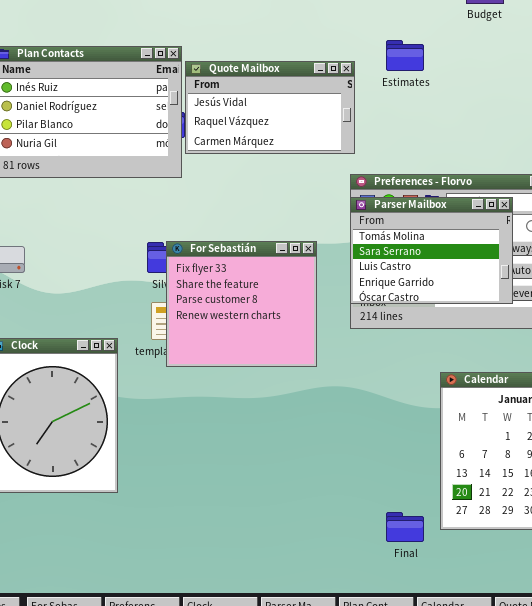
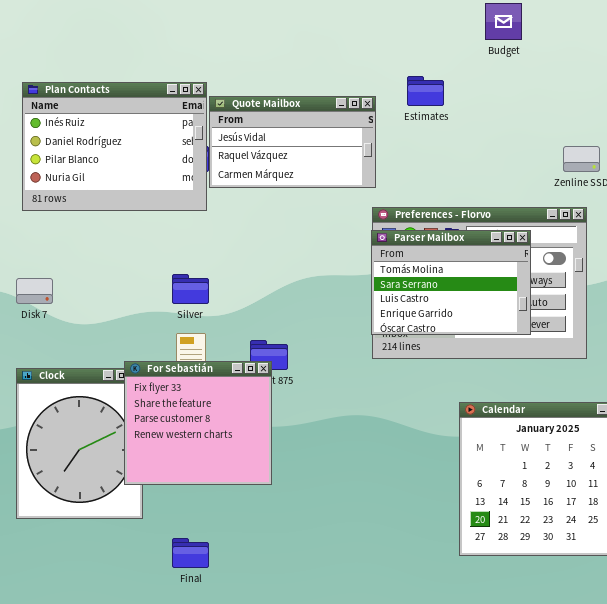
For Sebastián: [166,241,317,367] -> [124,361,272,485], moved
Final: [386,512,424,542] -> [172,538,209,568], moved

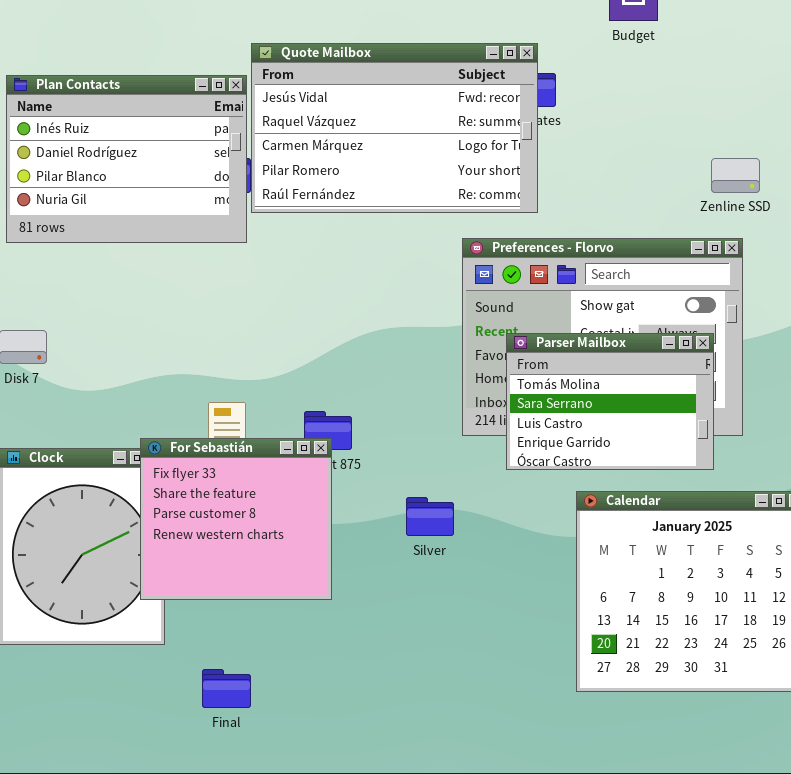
Quote Mailbox: [209,96,376,188] -> [251,43,538,213], resized
Parser Mailbox: [371,230,531,335] -> [506,333,714,470], moved
Silver: [172,274,209,304] -> [406,497,454,536], moved

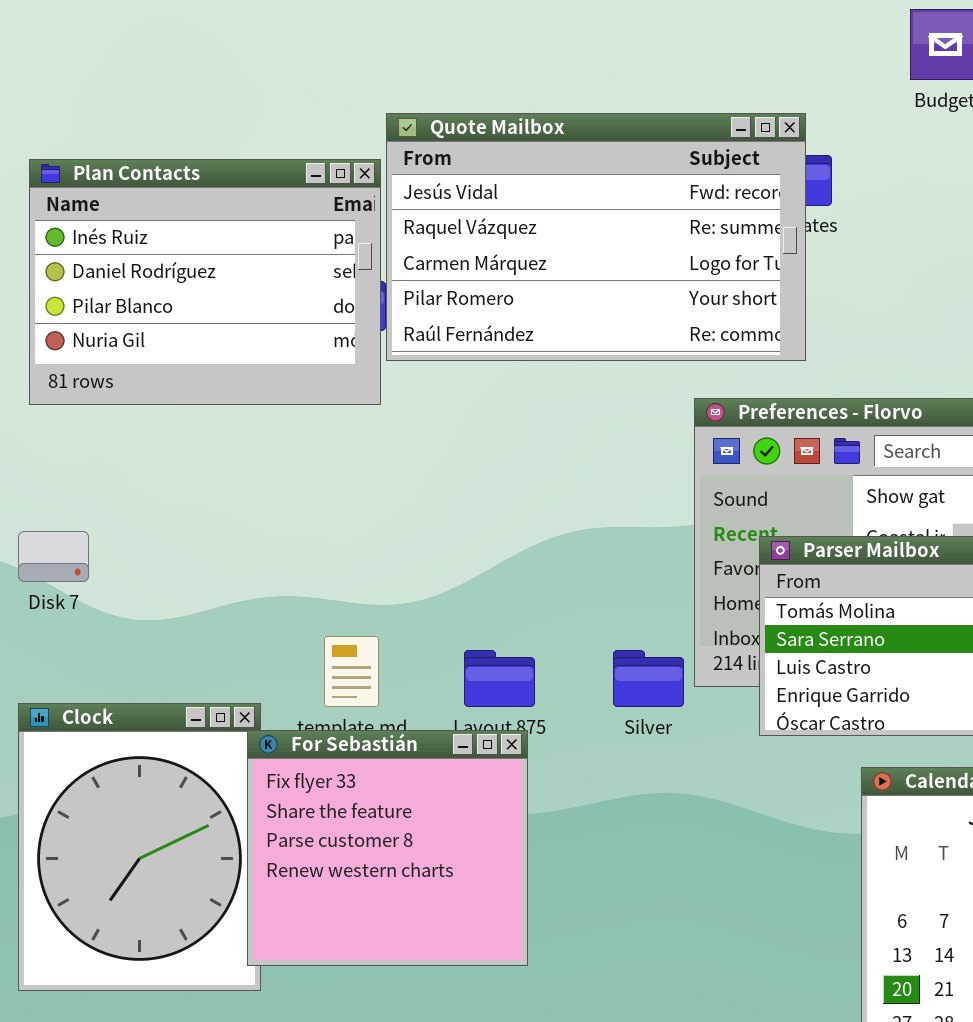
For Sebastián: [140,438,332,600] -> [247,730,528,966], moved
Silver: [406,497,454,536] -> [613,650,684,707], moved

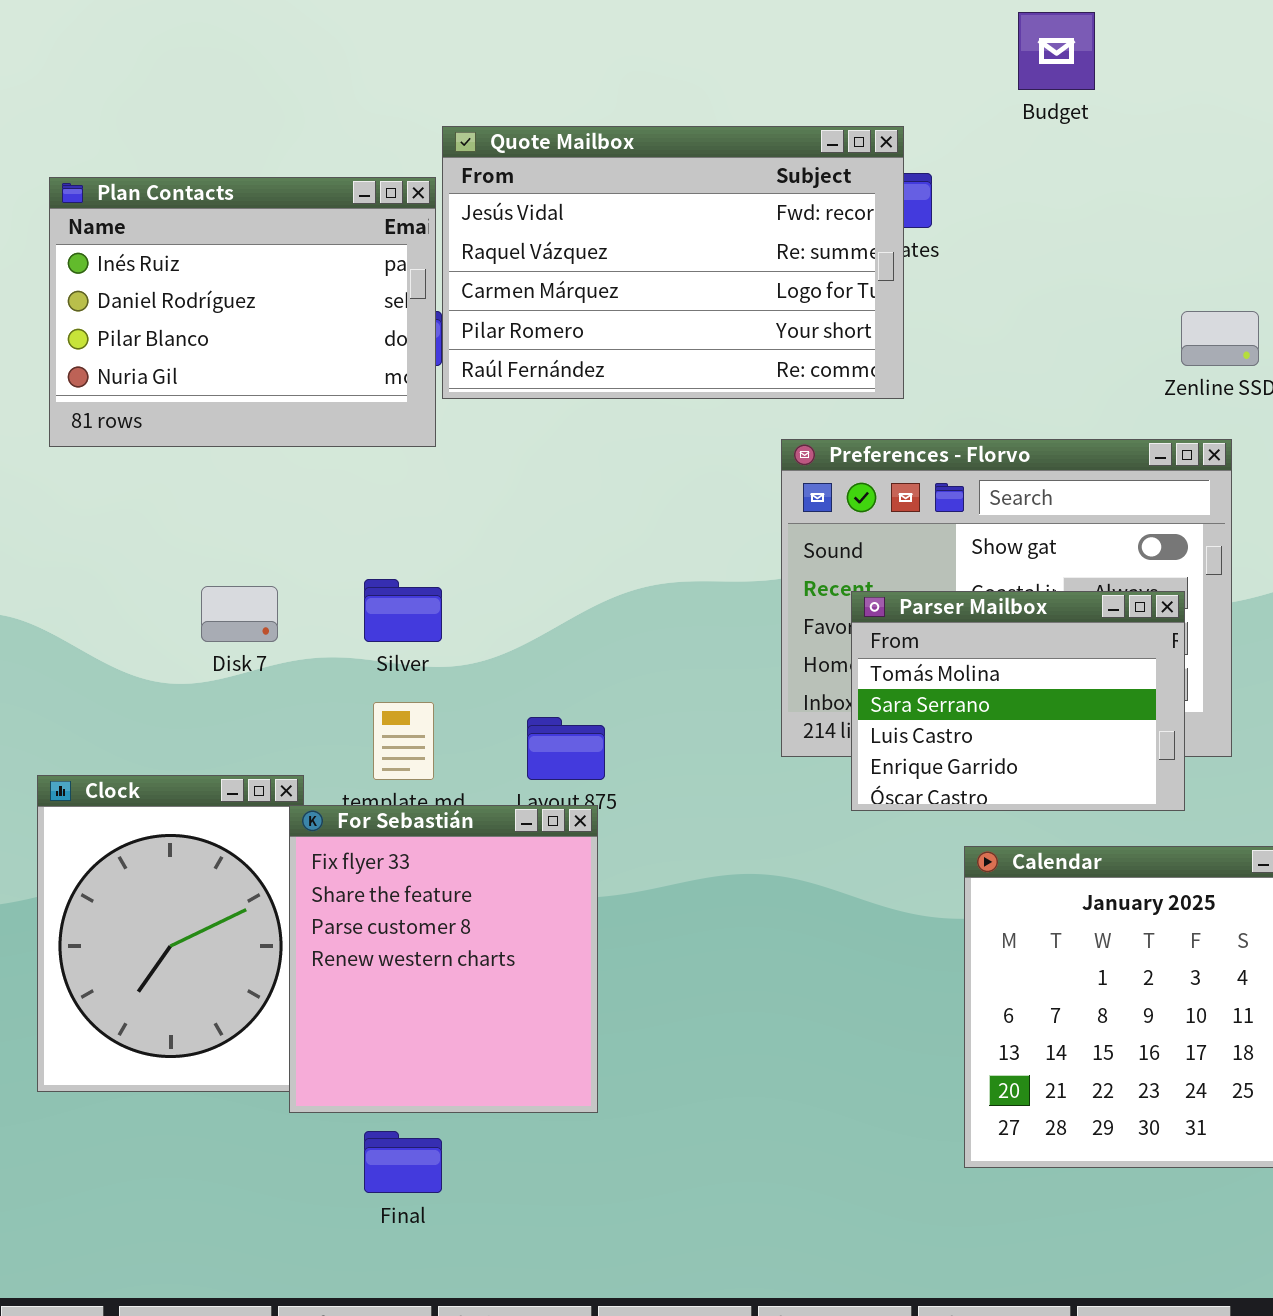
Disk 7: [18,531,89,582] -> [201,586,278,642], moved
Silver: [613,650,684,707] -> [364,579,442,642], moved
For Sebastián: [247,730,528,966] -> [289,805,598,1113], resized

